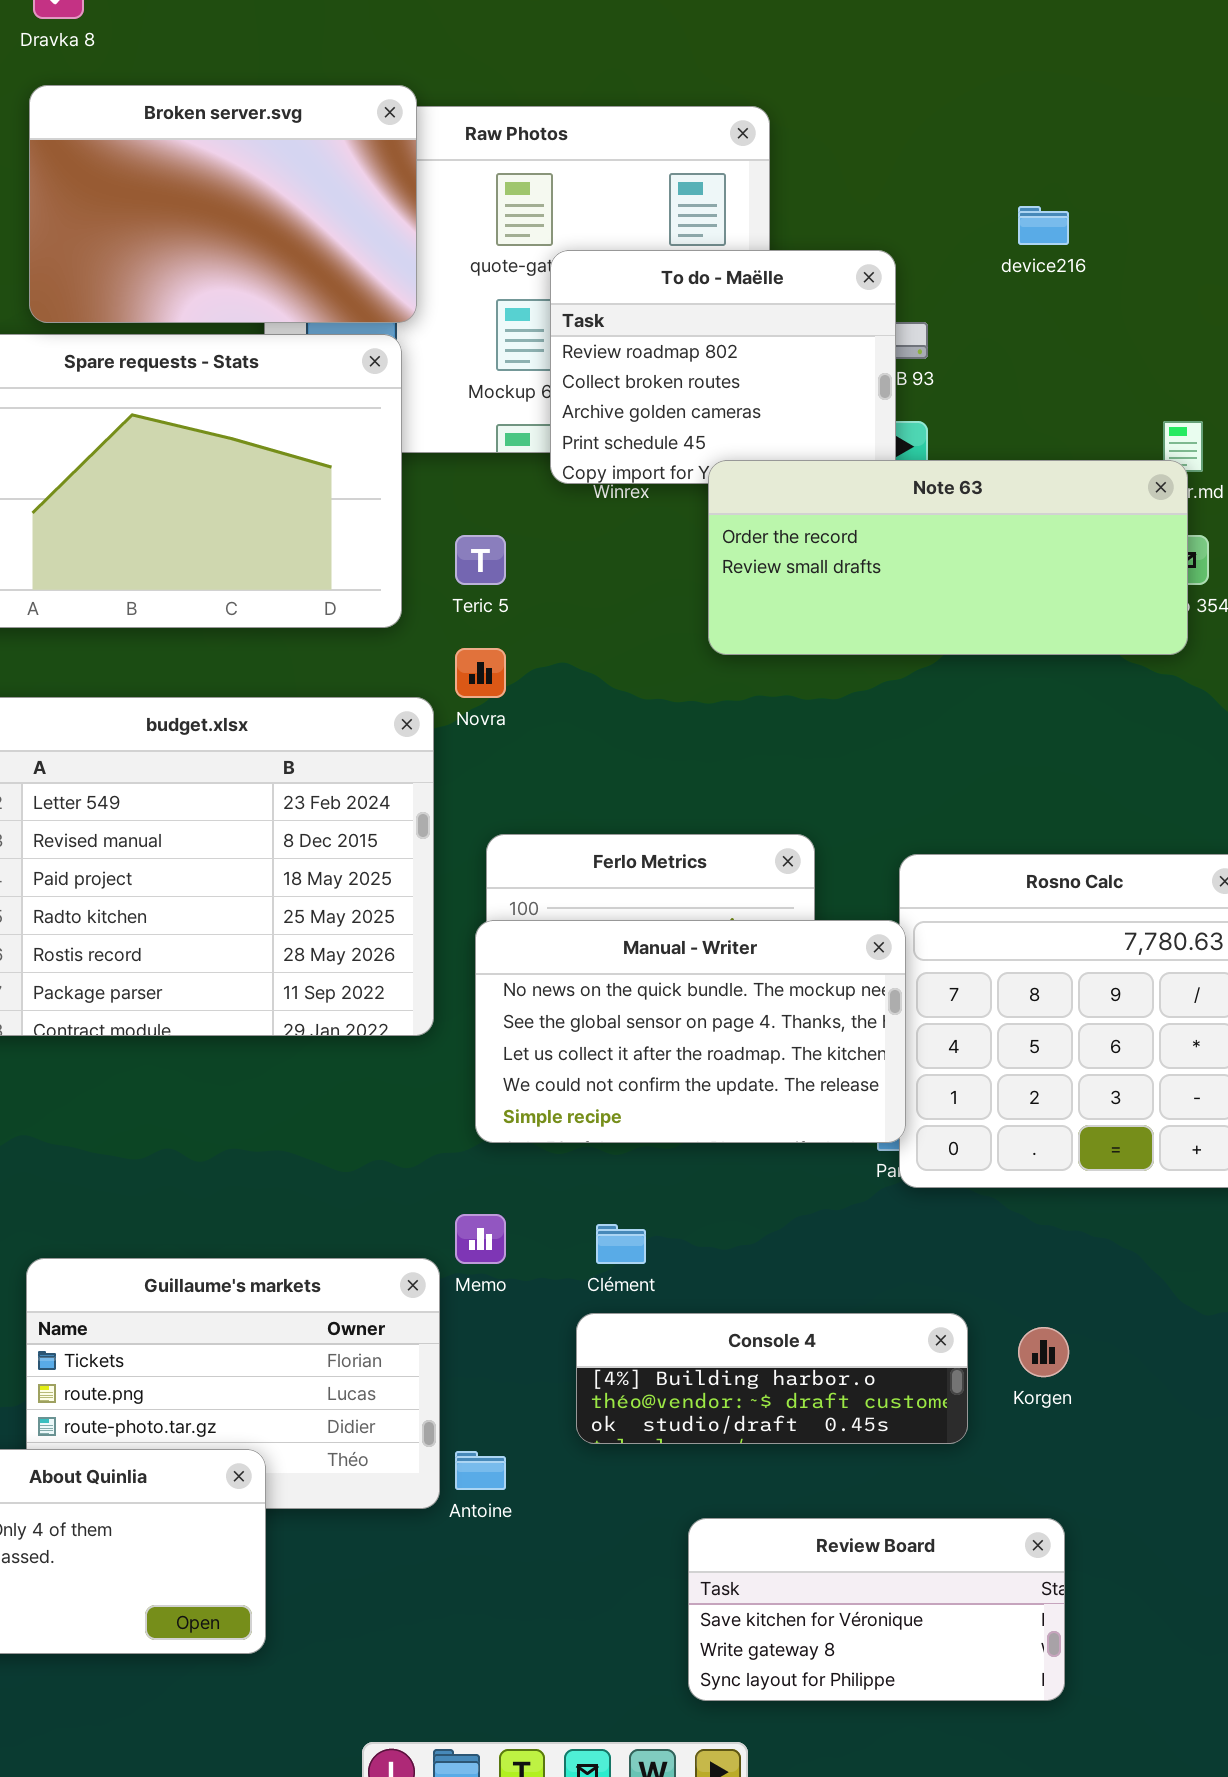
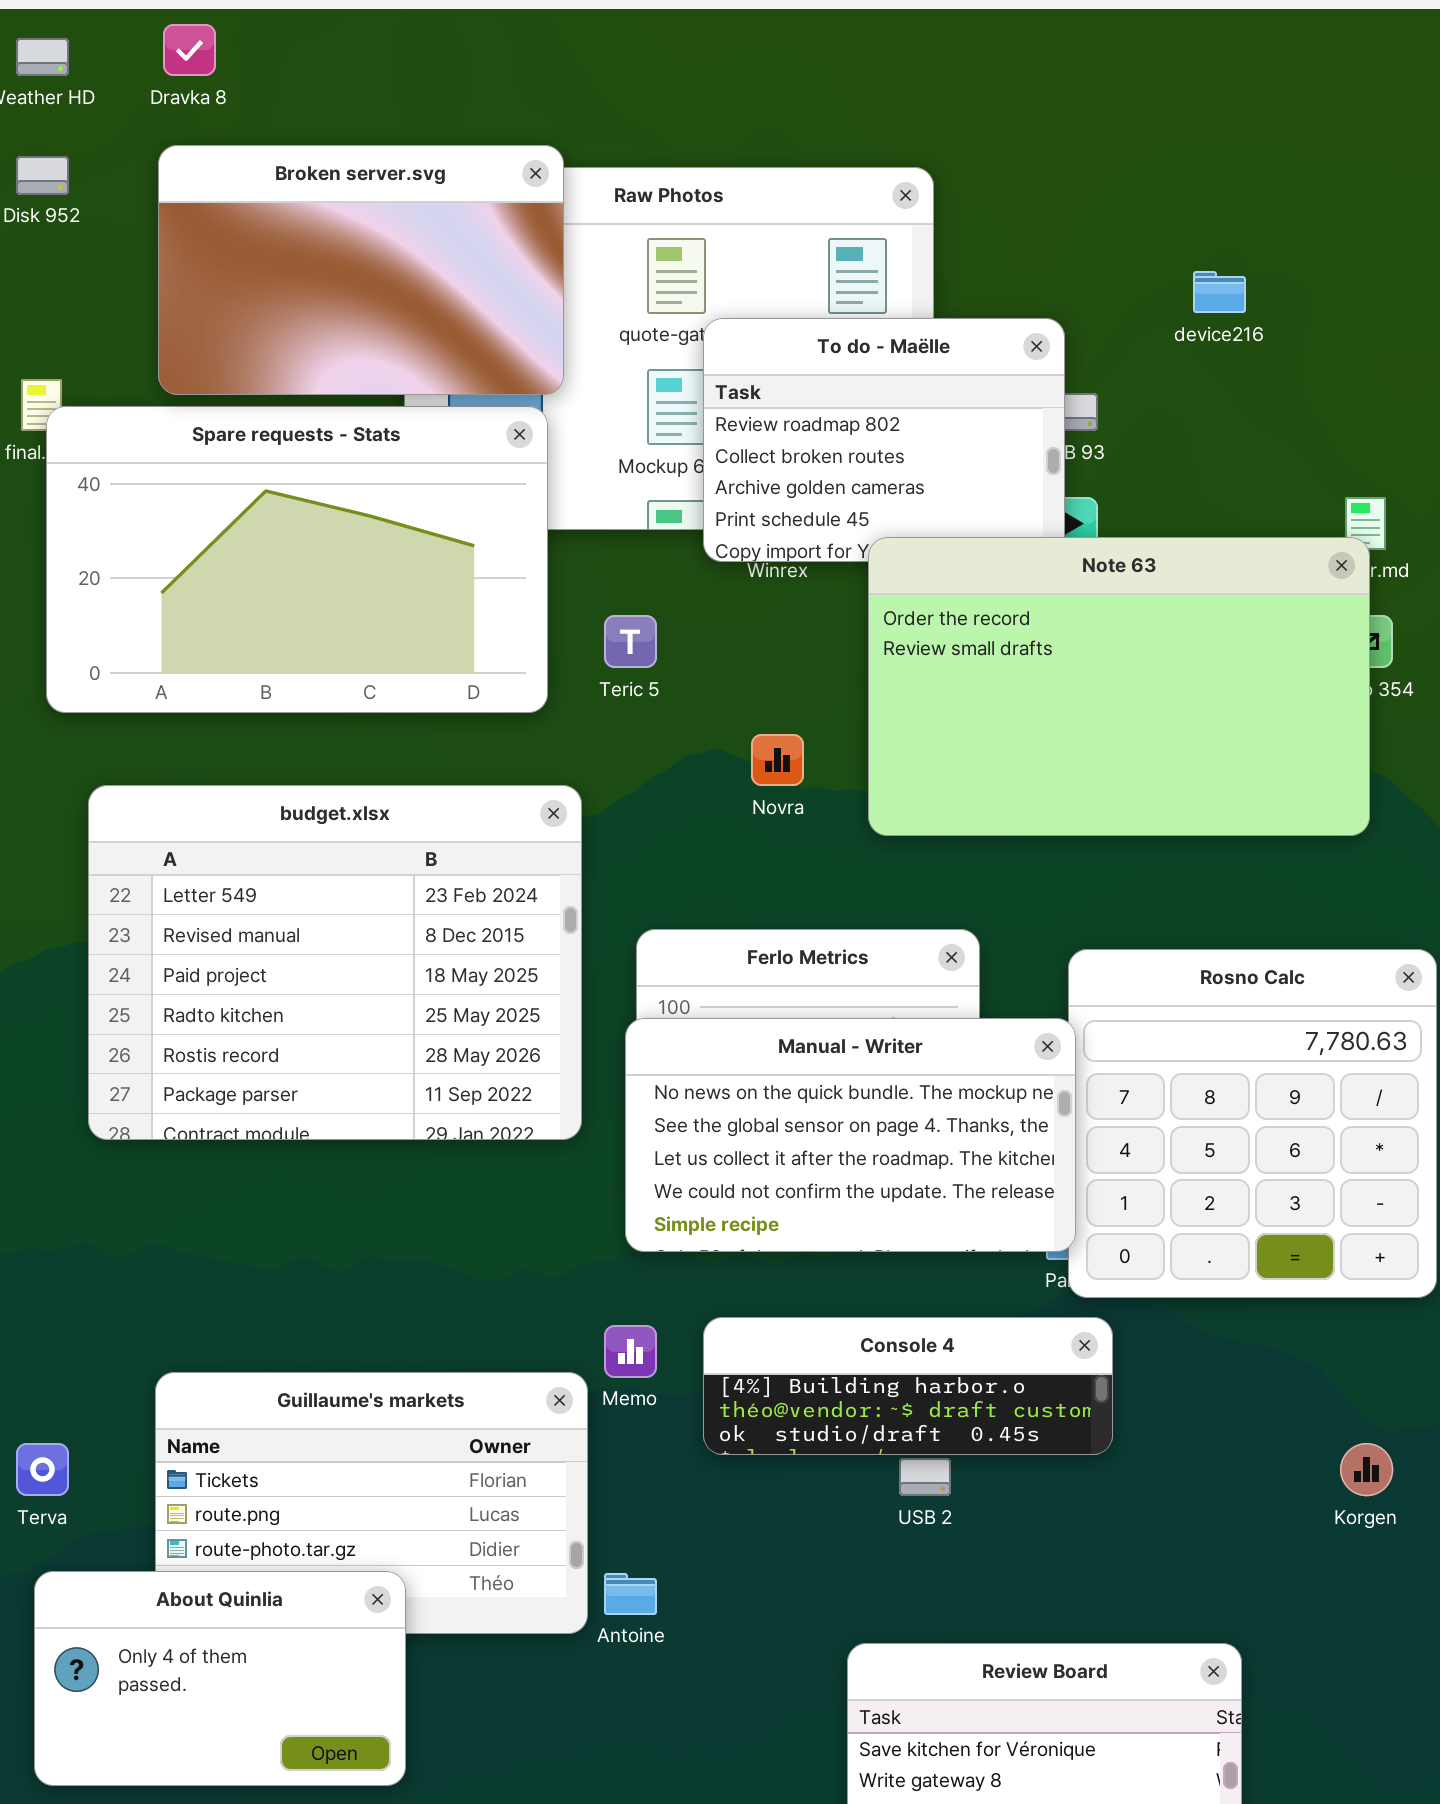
Note 63: [708,460,1188,655] -> [868,537,1370,836], resized
Novra: [455,648,506,698] -> [751,734,804,786], moved
Console 4: [576,1313,968,1444] -> [703,1317,1113,1455], moved
Korgen: [1018,1327,1069,1377] -> [1340,1443,1393,1496], moved

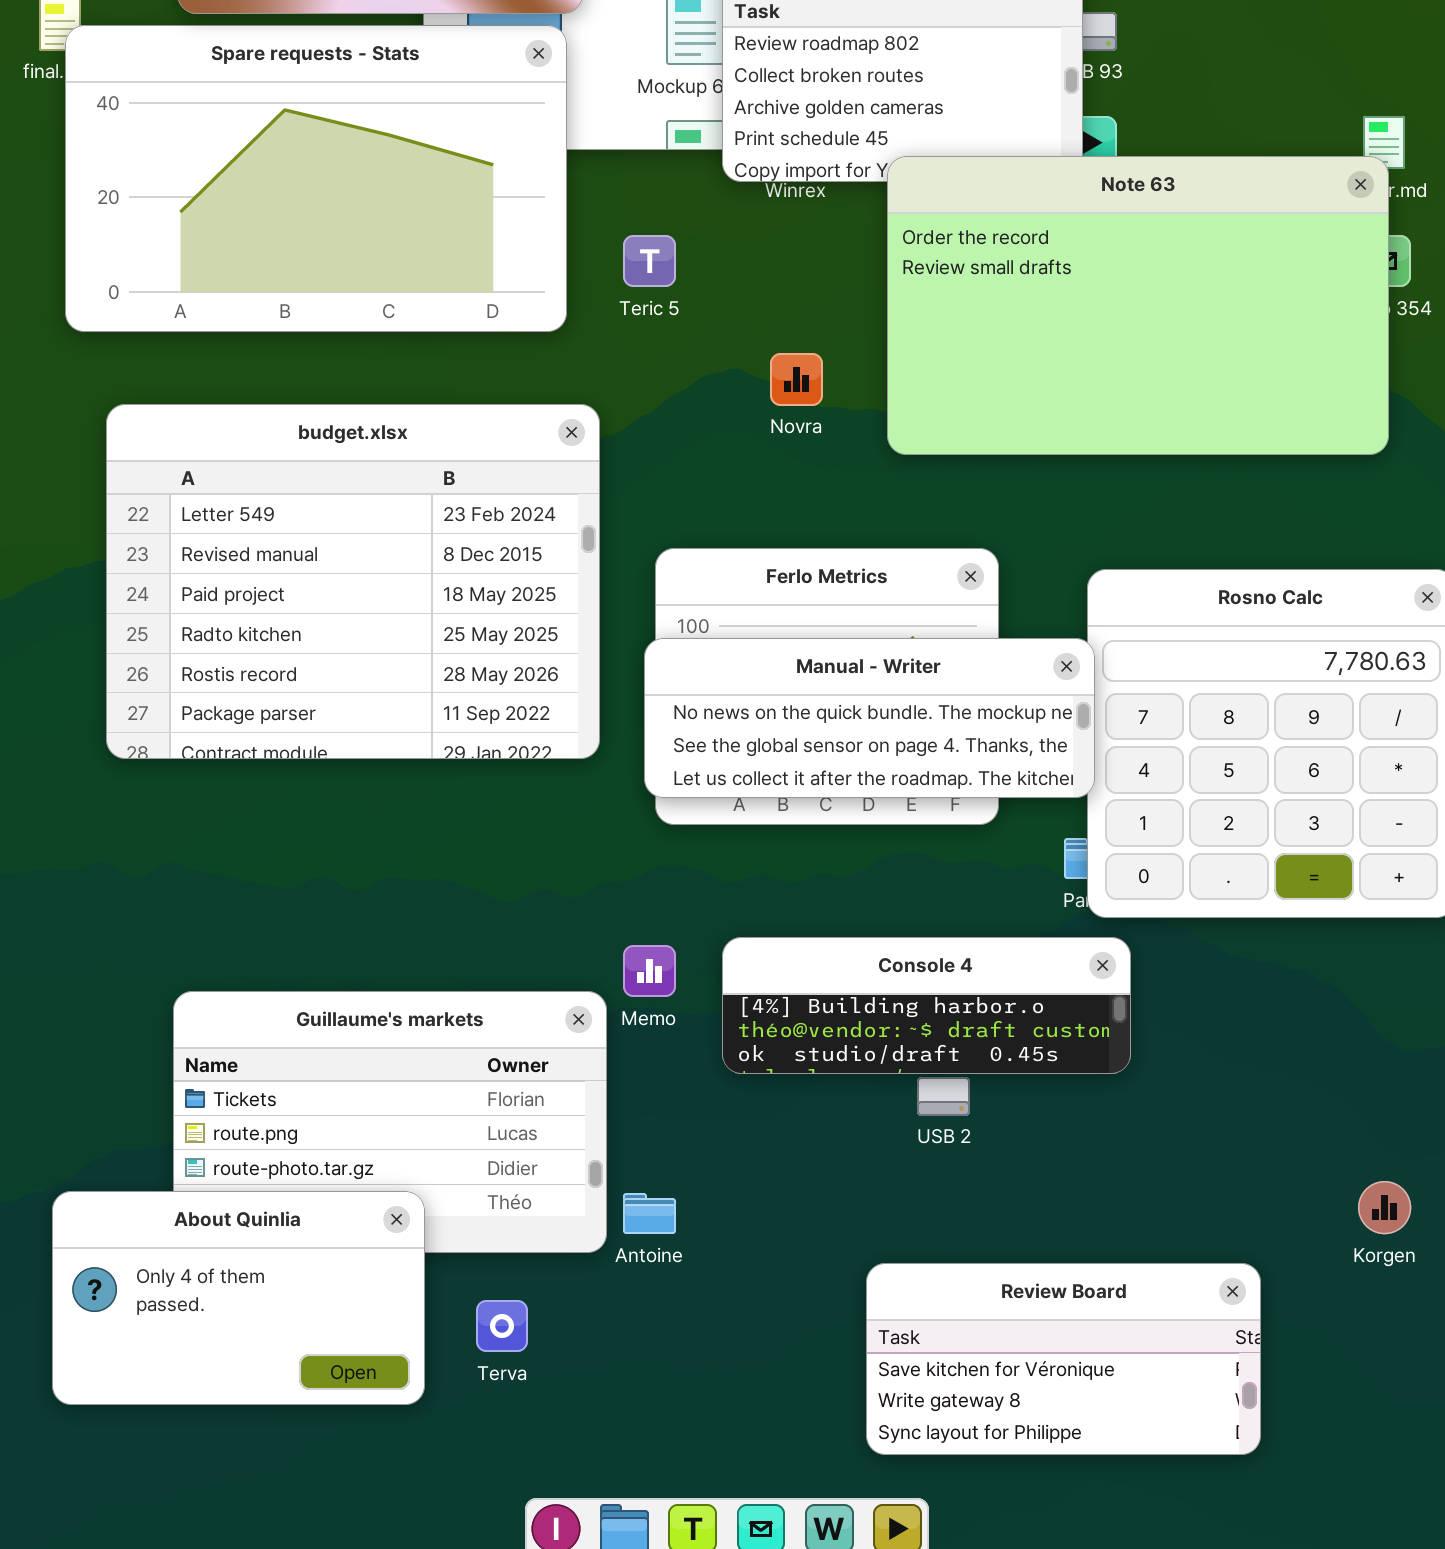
Manual - Writer: [625,1018,1076,1252] -> [644,638,1095,798], resized
Terva: [16,1443,69,1496] -> [476,1300,528,1352], moved
Korgen: [1340,1443,1393,1496] -> [1358,1181,1411,1234], moved

